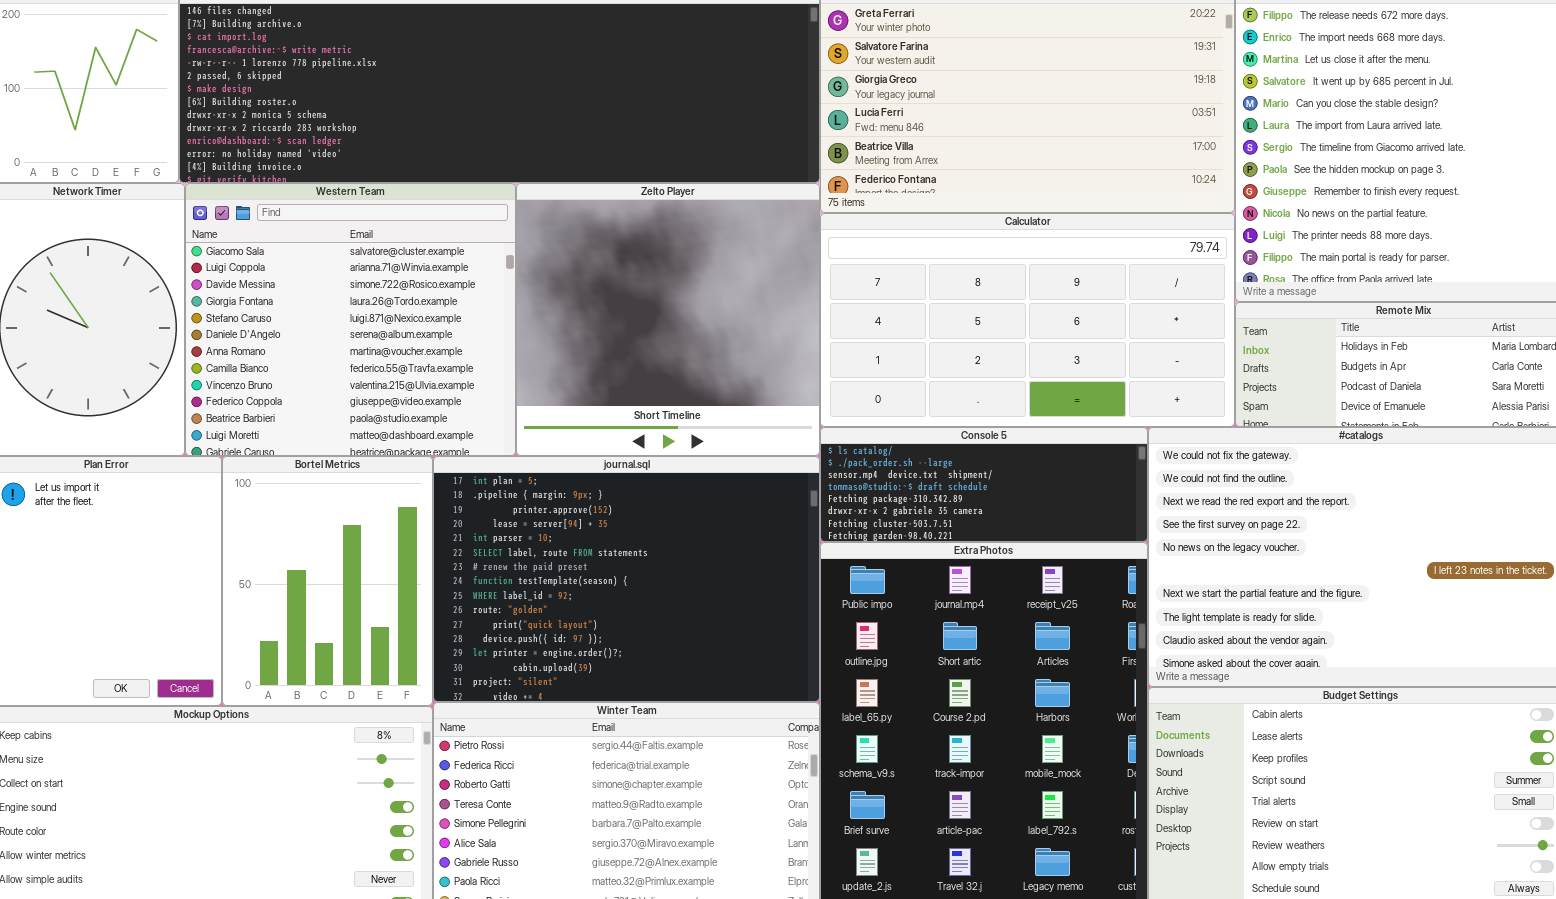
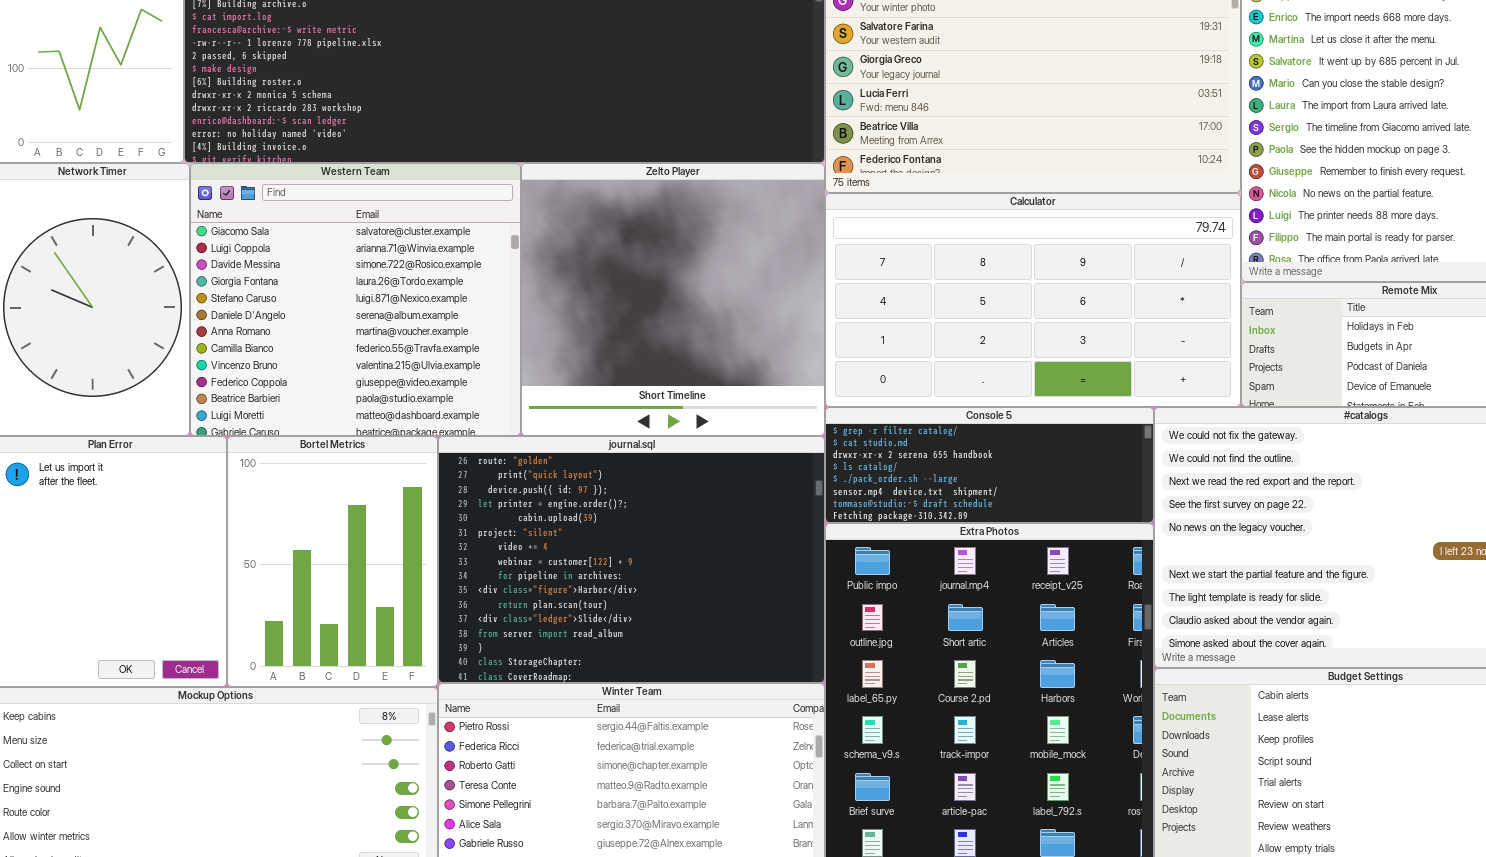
Console 5: [820,427,1148,542] -> [825,407,1154,523], scrolled up 3 rows
journal.sql: [433,456,820,702] -> [438,436,825,683], scrolled down 9 rows

